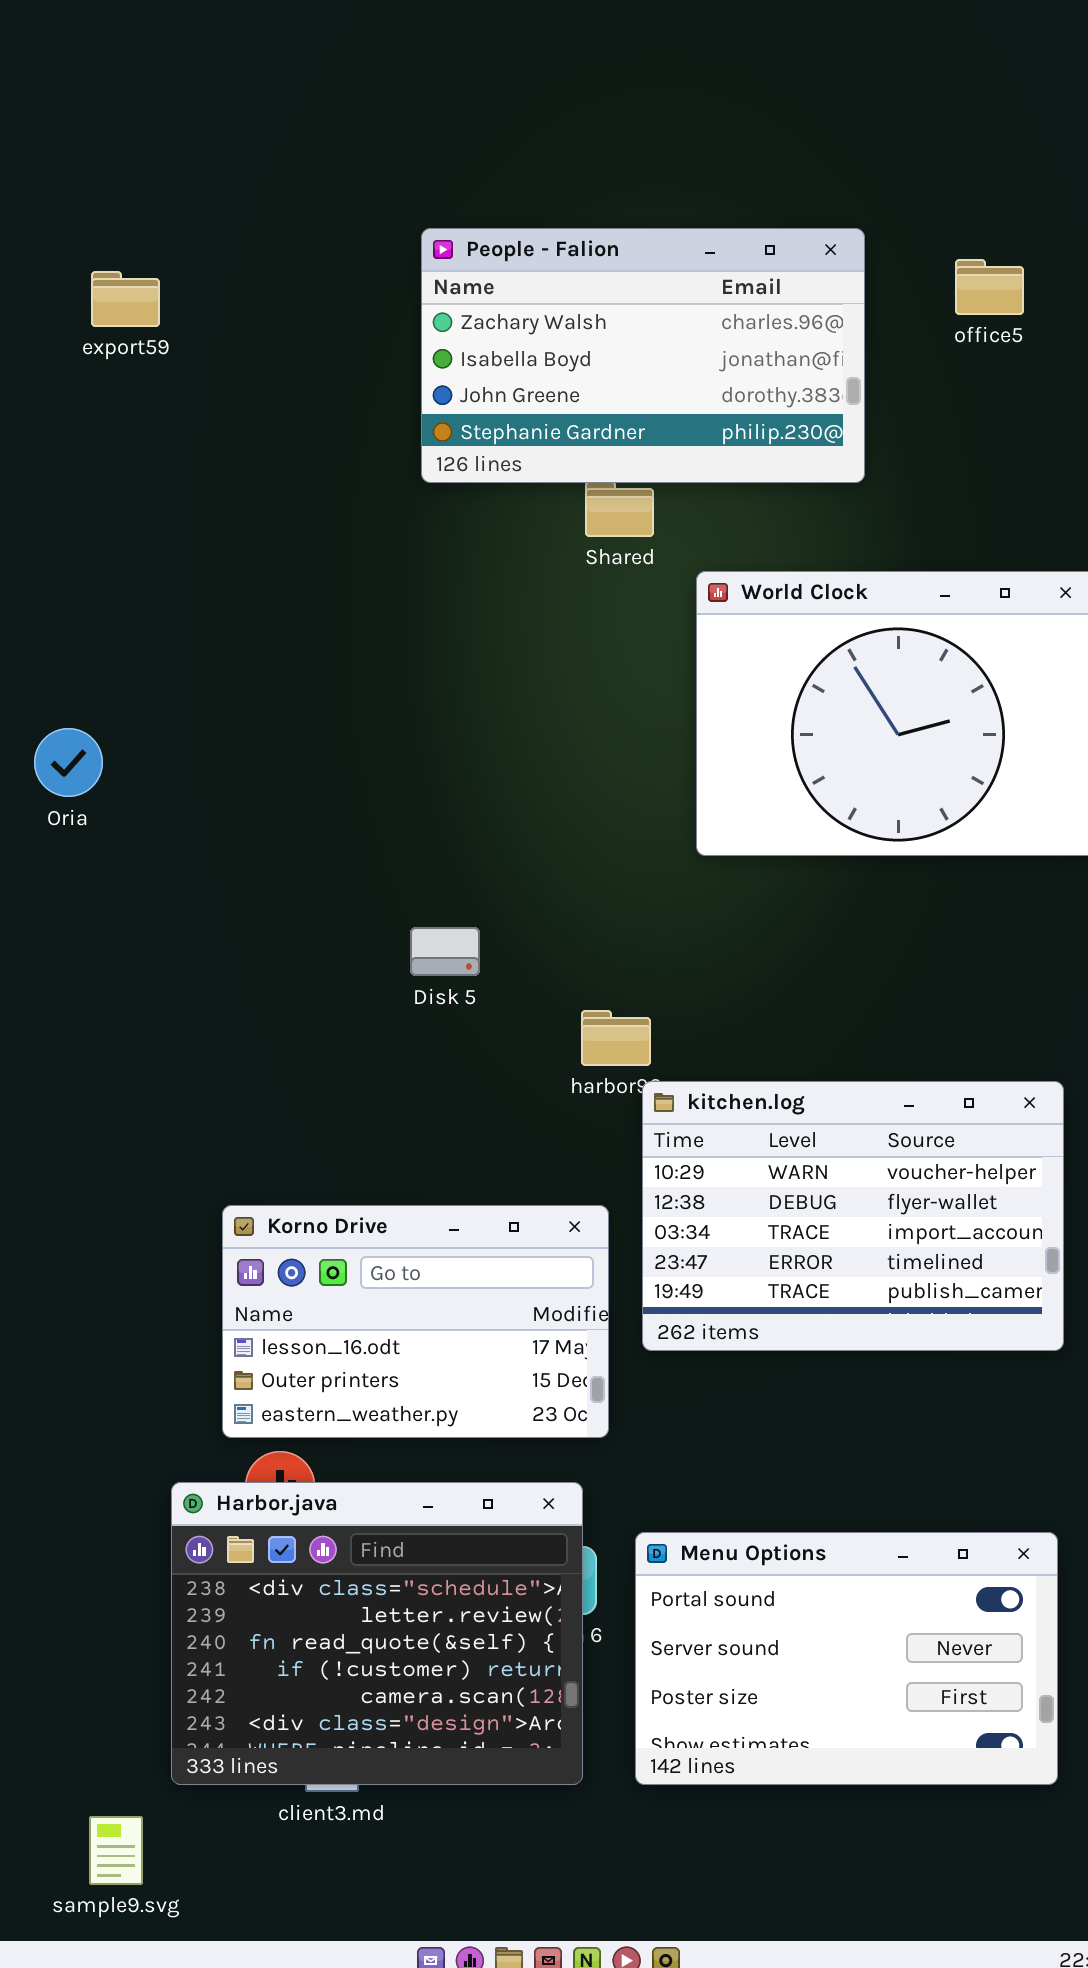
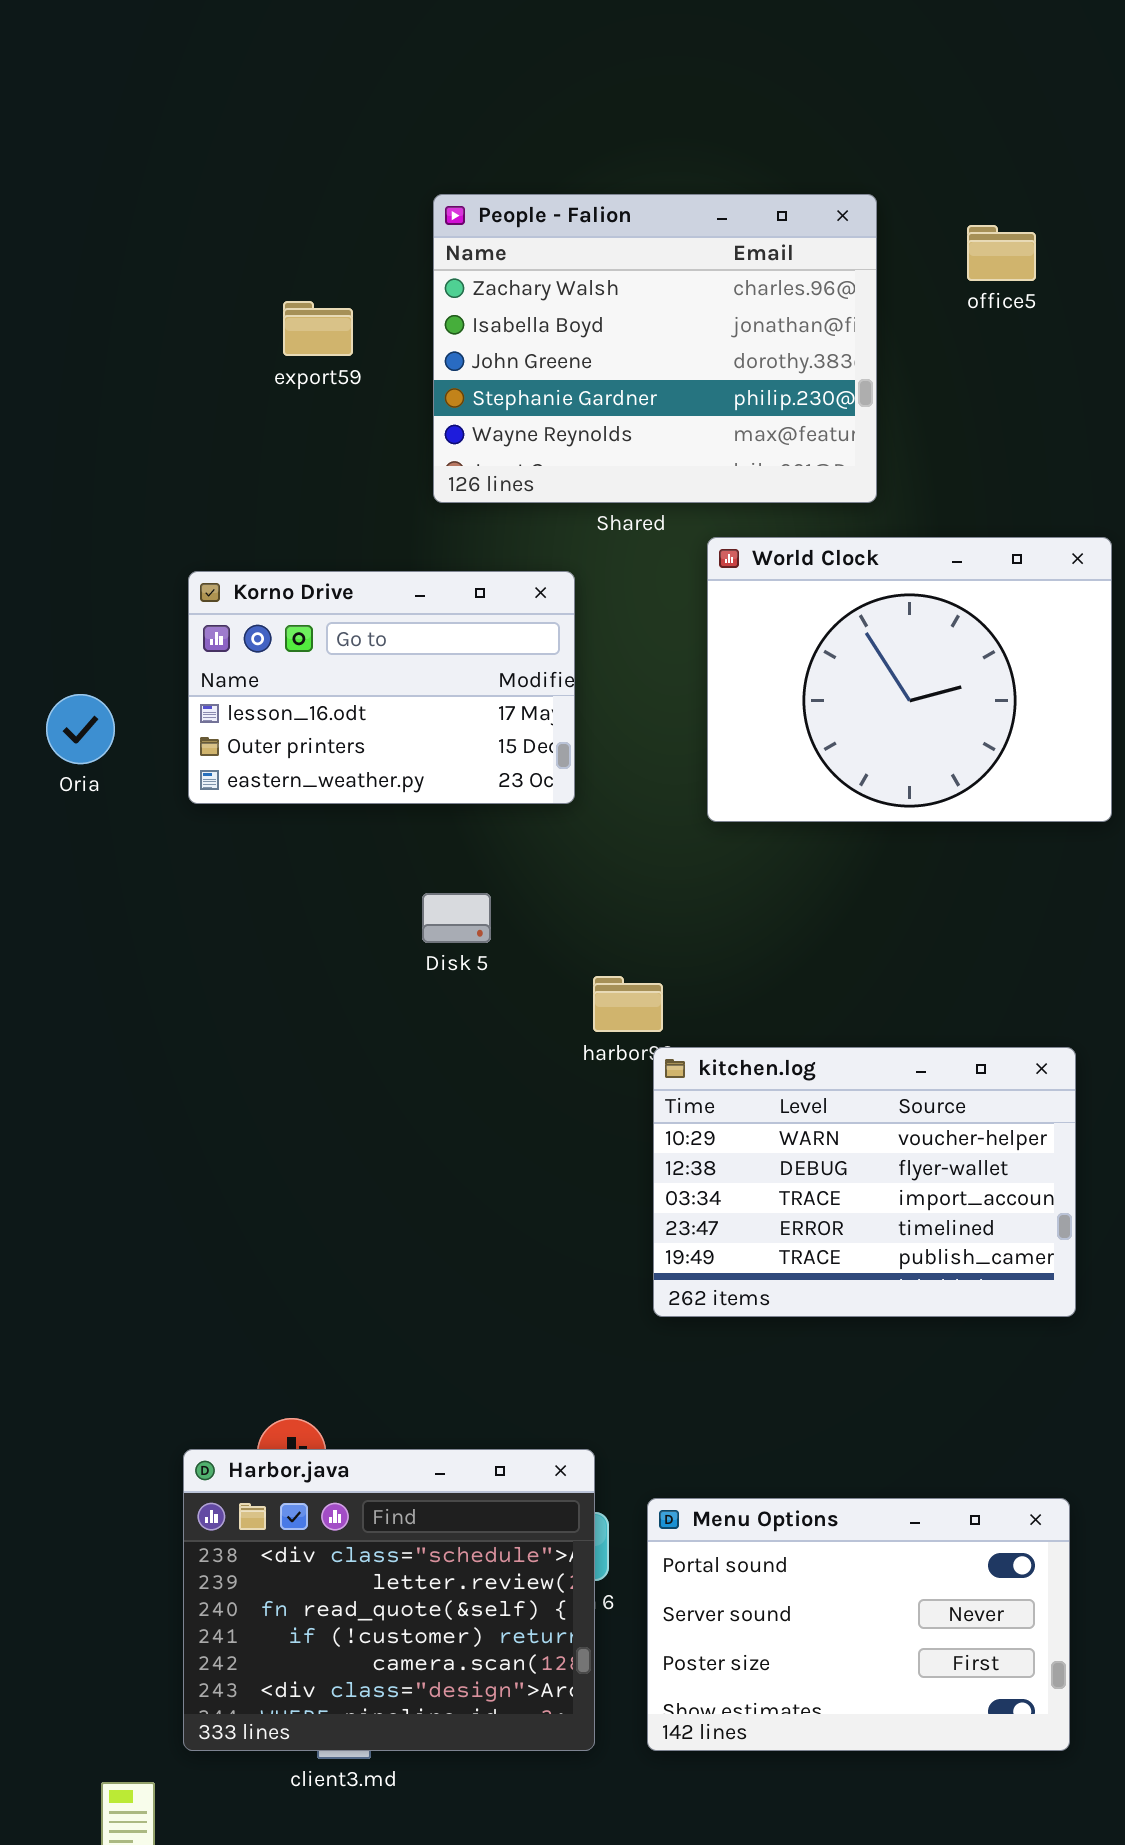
People - Falion: [421,228,865,483] -> [433,194,877,503], resized
export59: [91,271,160,327] -> [283,301,353,356], moved
Korno Drive: [222,1205,609,1438] -> [188,571,575,804], moved

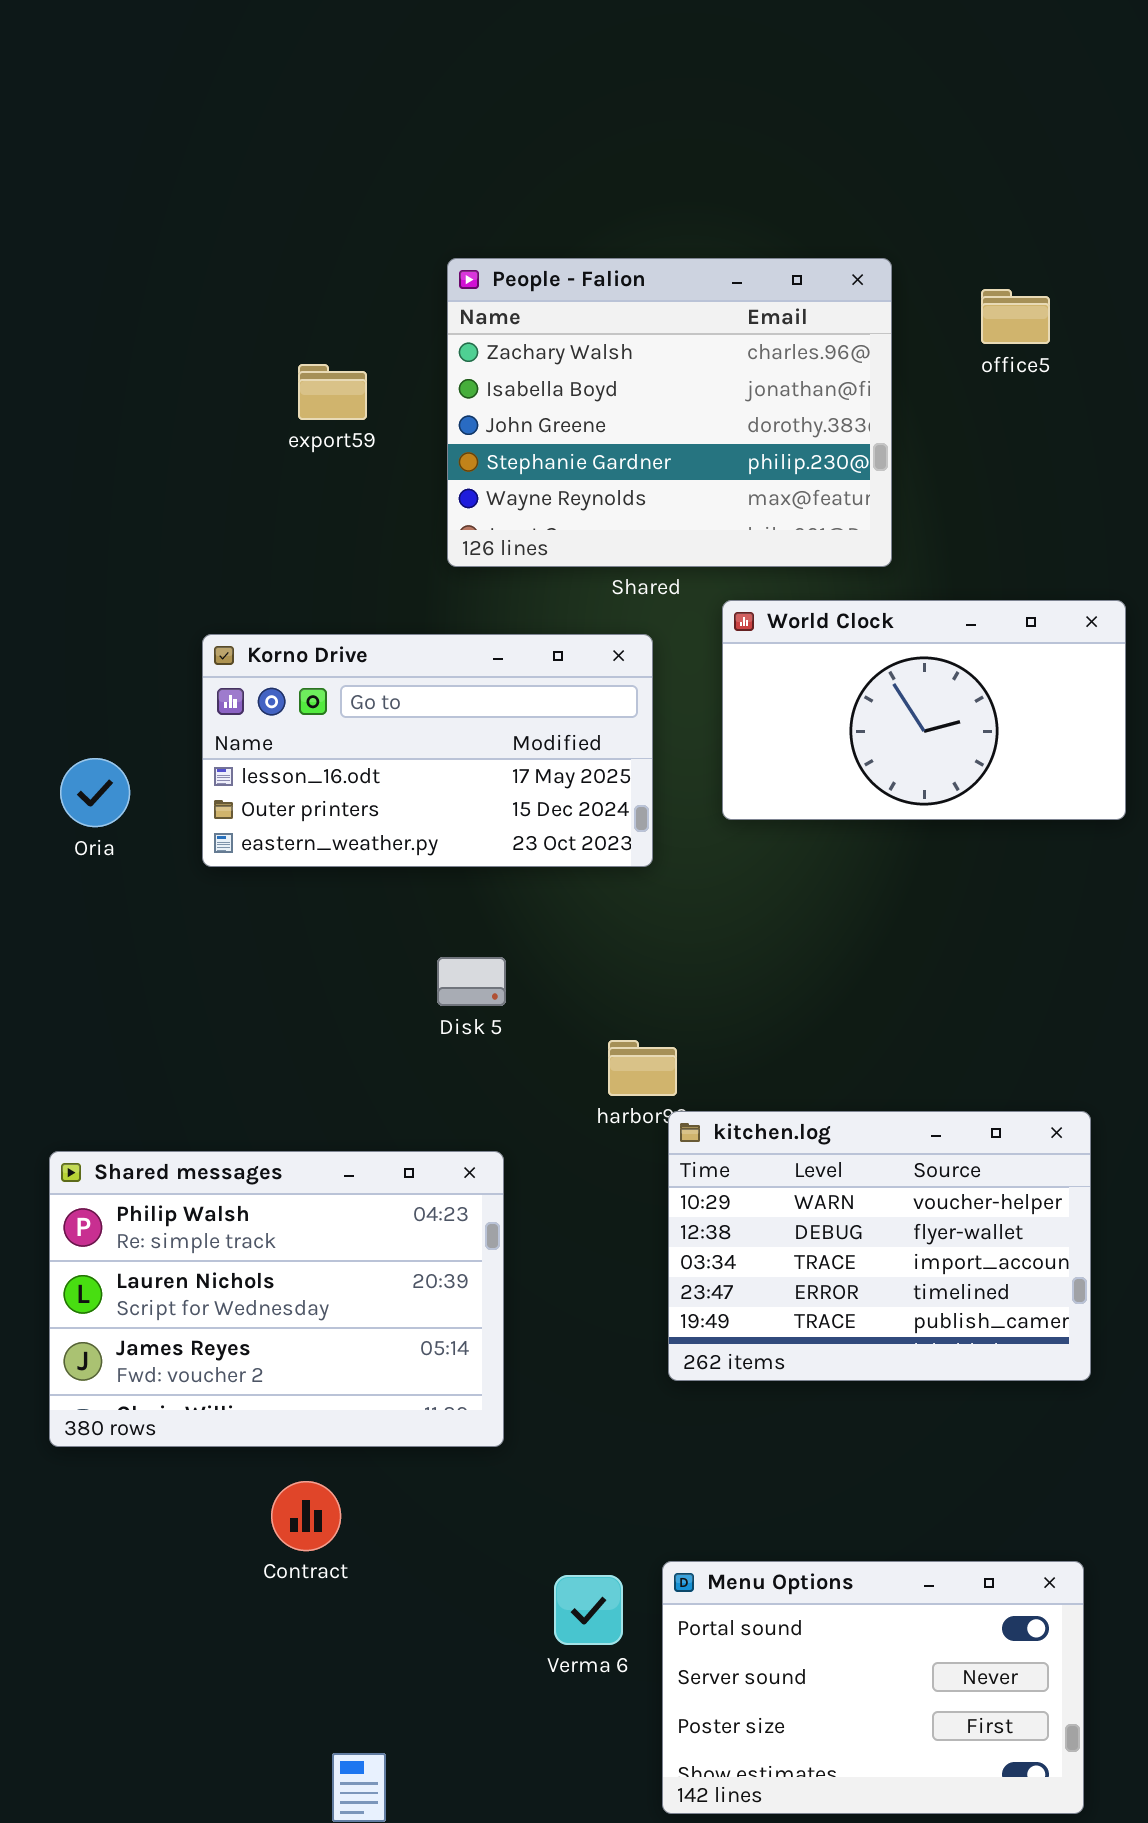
World Clock: [707,537,1112,822] -> [722,600,1126,820], resized
Korno Drive: [188,571,575,804] -> [202,634,653,867], resized
Shared messages: none -> [49,1151,504,1447], opened
Harbor.java: [183,1449,595,1751] -> none, closed

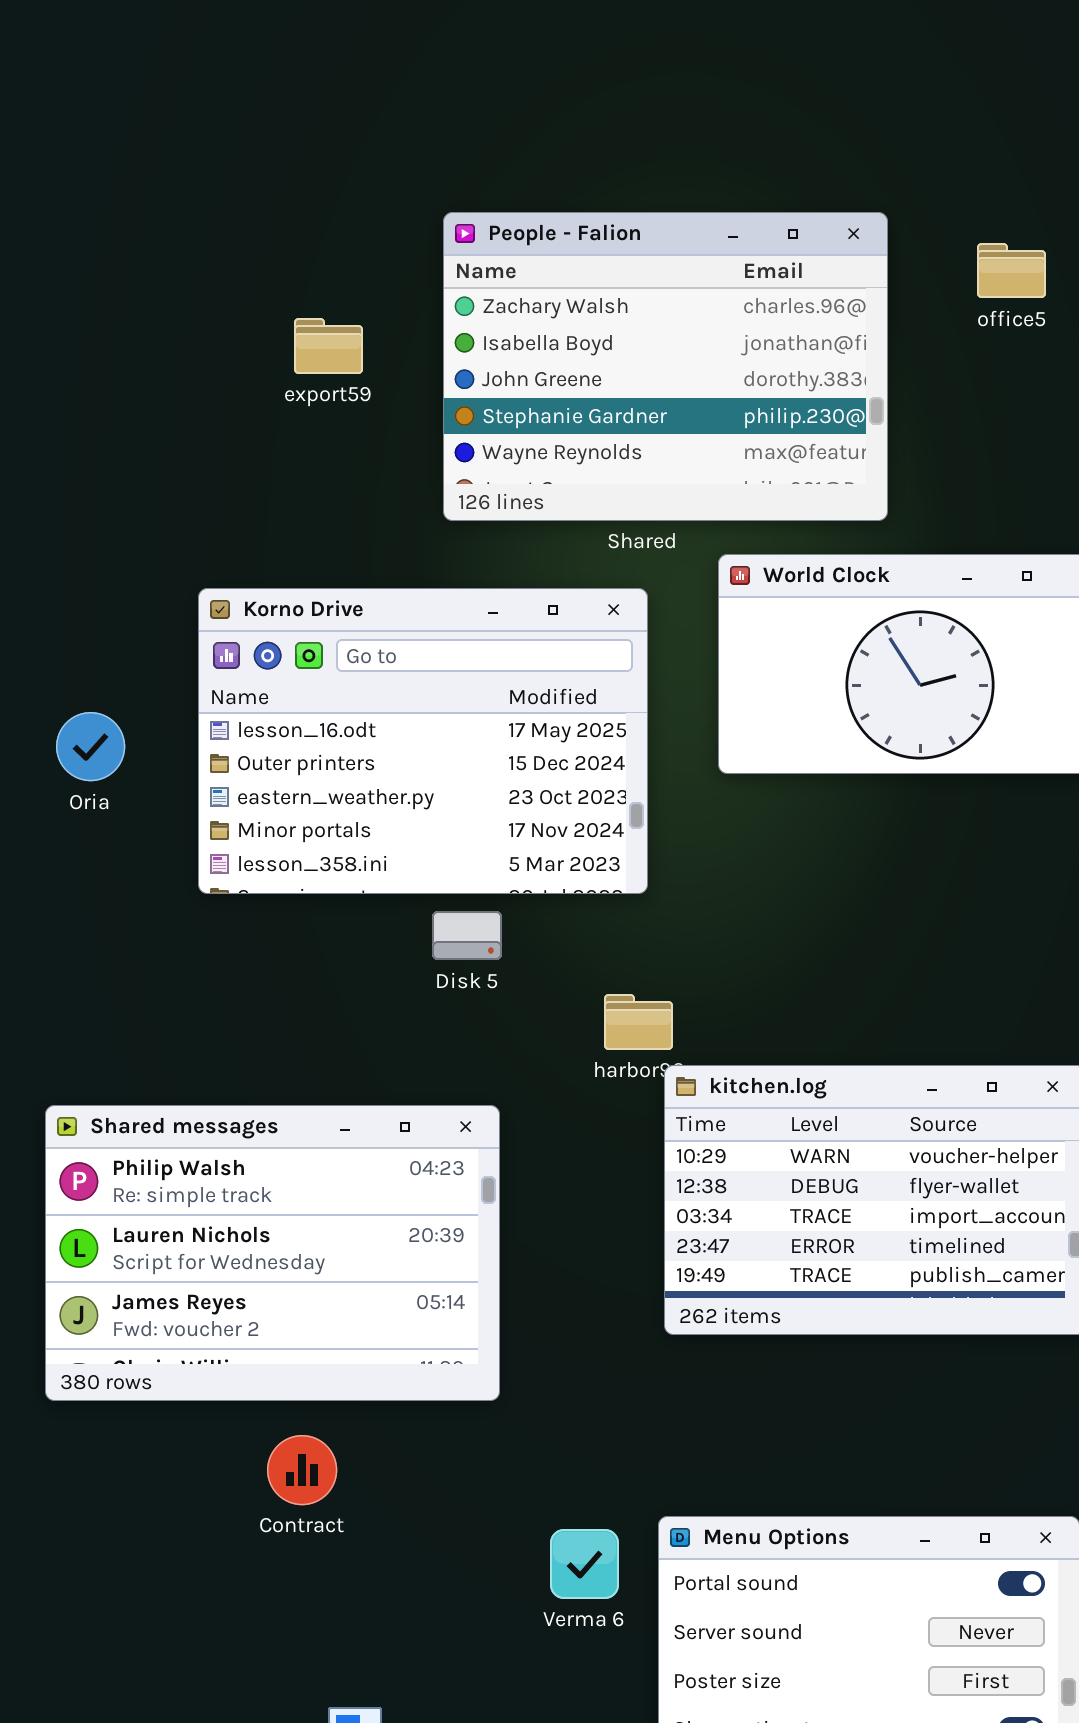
Korno Drive: [202,634,653,867] -> [198,588,648,894], resized

